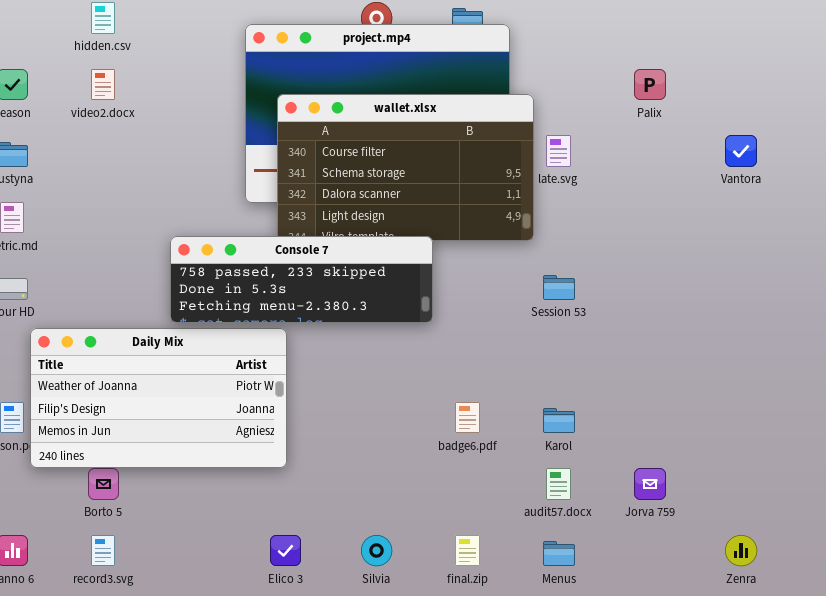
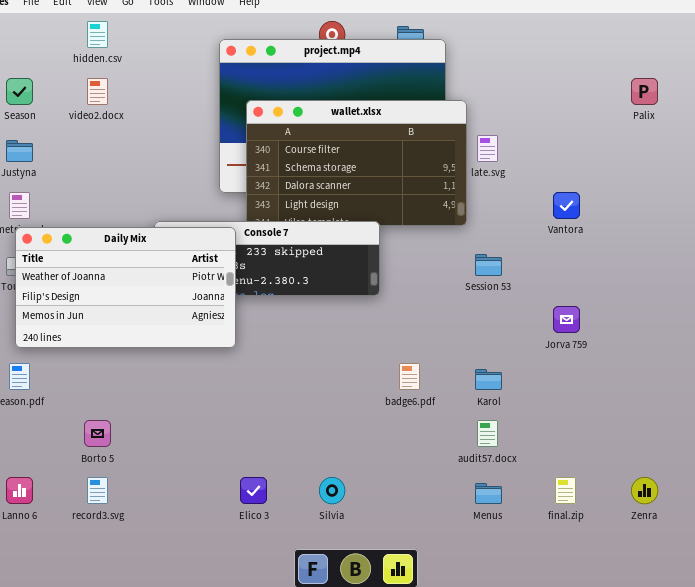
Palix: [634,69,666,100] -> [631,78,658,105], moved
Vantora: [725,135,757,167] -> [553,192,580,219], moved
Daily Mix: [30,328,287,468] -> [15,227,236,348], moved
Jorva 759: [634,468,666,500] -> [553,306,580,333], moved
final.zip: [455,535,480,566] -> [555,477,576,504], moved

